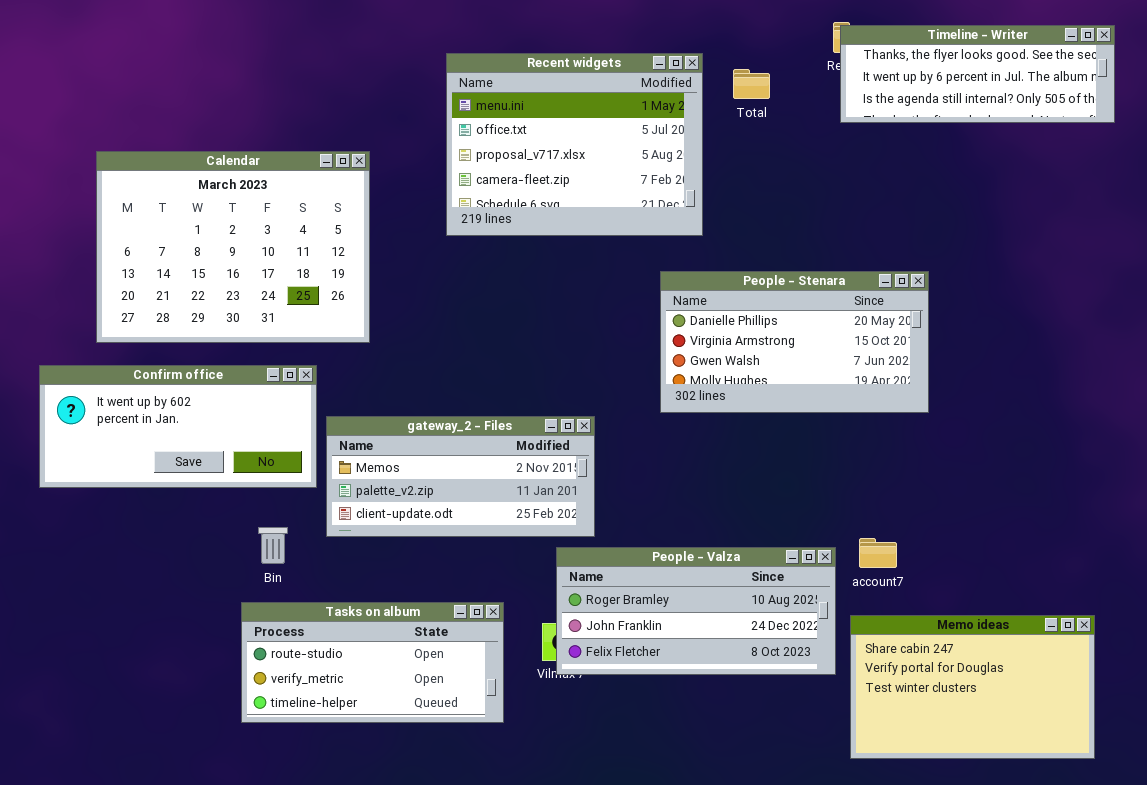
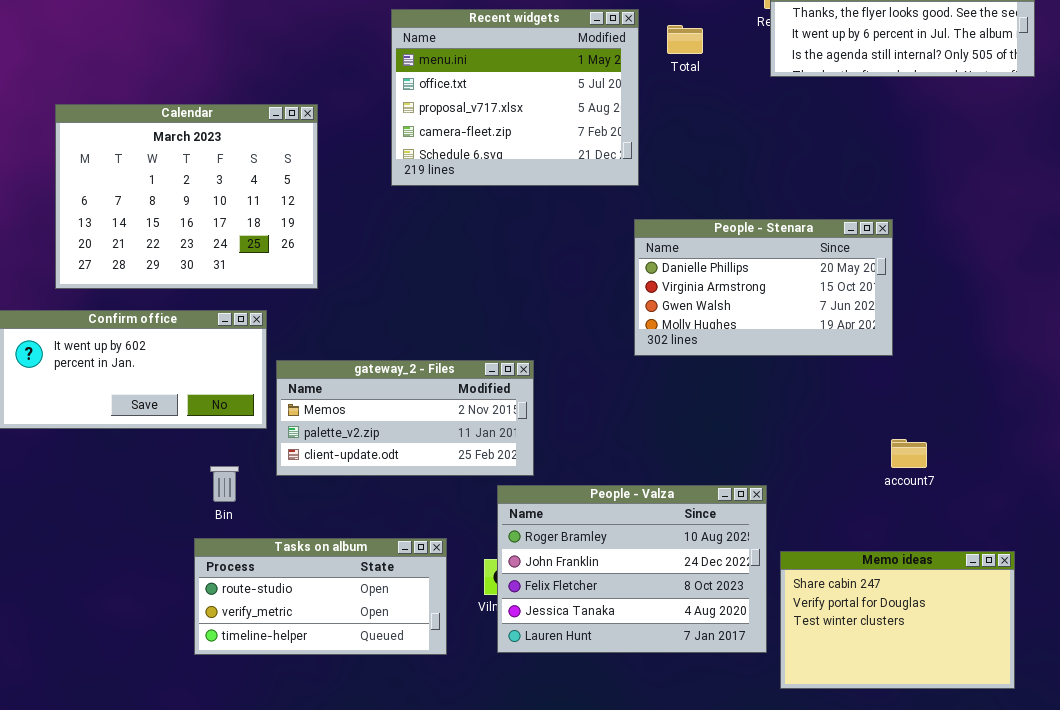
People - Stenara: [660,271,929,413] -> [634,219,893,356], moved
account7: [859,538,897,568] -> [891,439,927,468], moved
People - Valza: [556,547,836,675] -> [497,485,767,653], resized

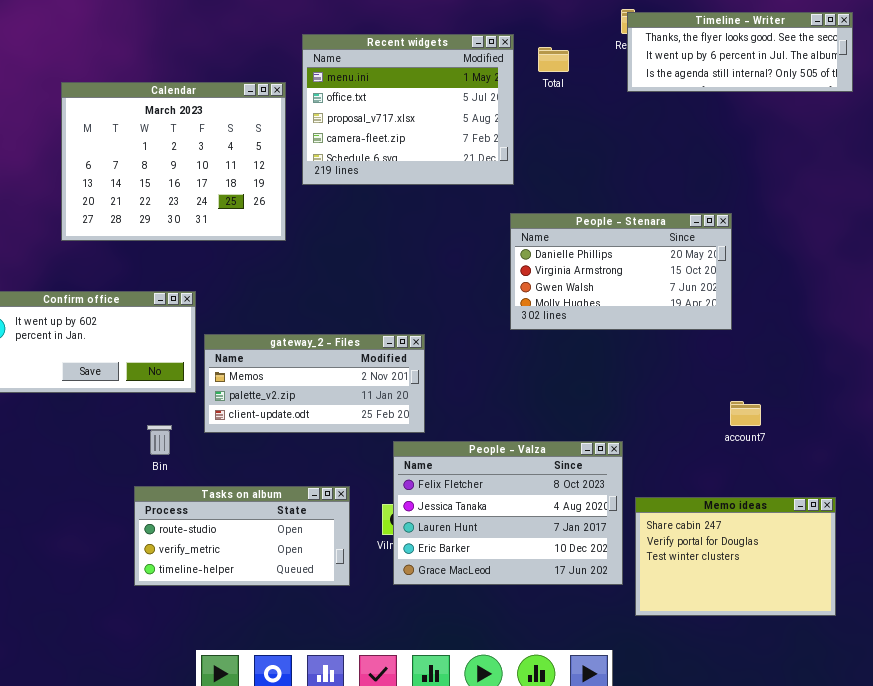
Calendar: [55,104,318,289] -> [61,82,286,241], moved
People - Valza: [497,485,767,653] -> [393,441,623,585], scrolled down 2 rows

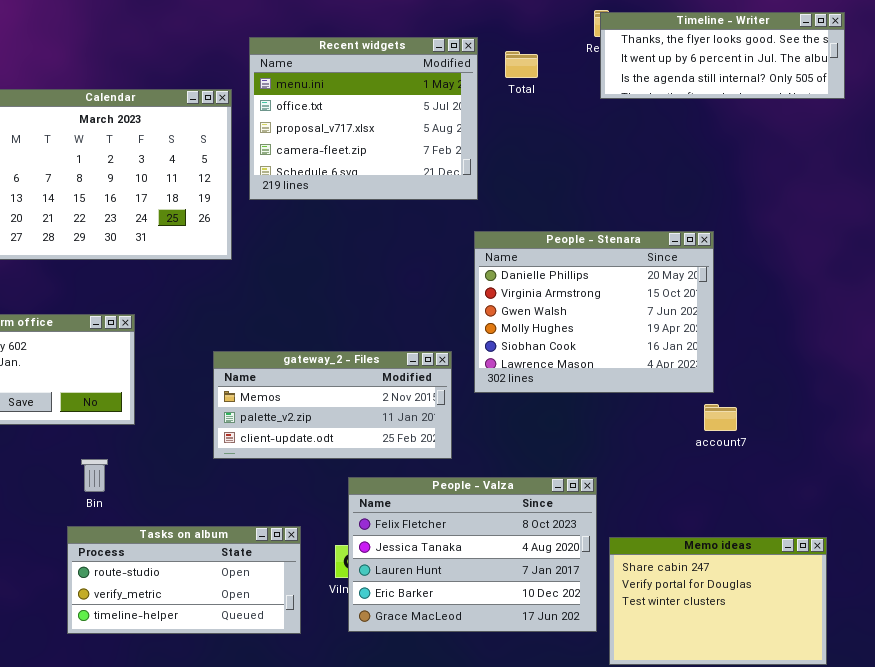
People - Stenara: [510,213,732,330] -> [474,231,714,393], resized
gateway_2 - Files: [204,334,425,433] -> [213,351,452,459], moved
account7: [730,401,761,426] -> [704,404,737,431], moved

